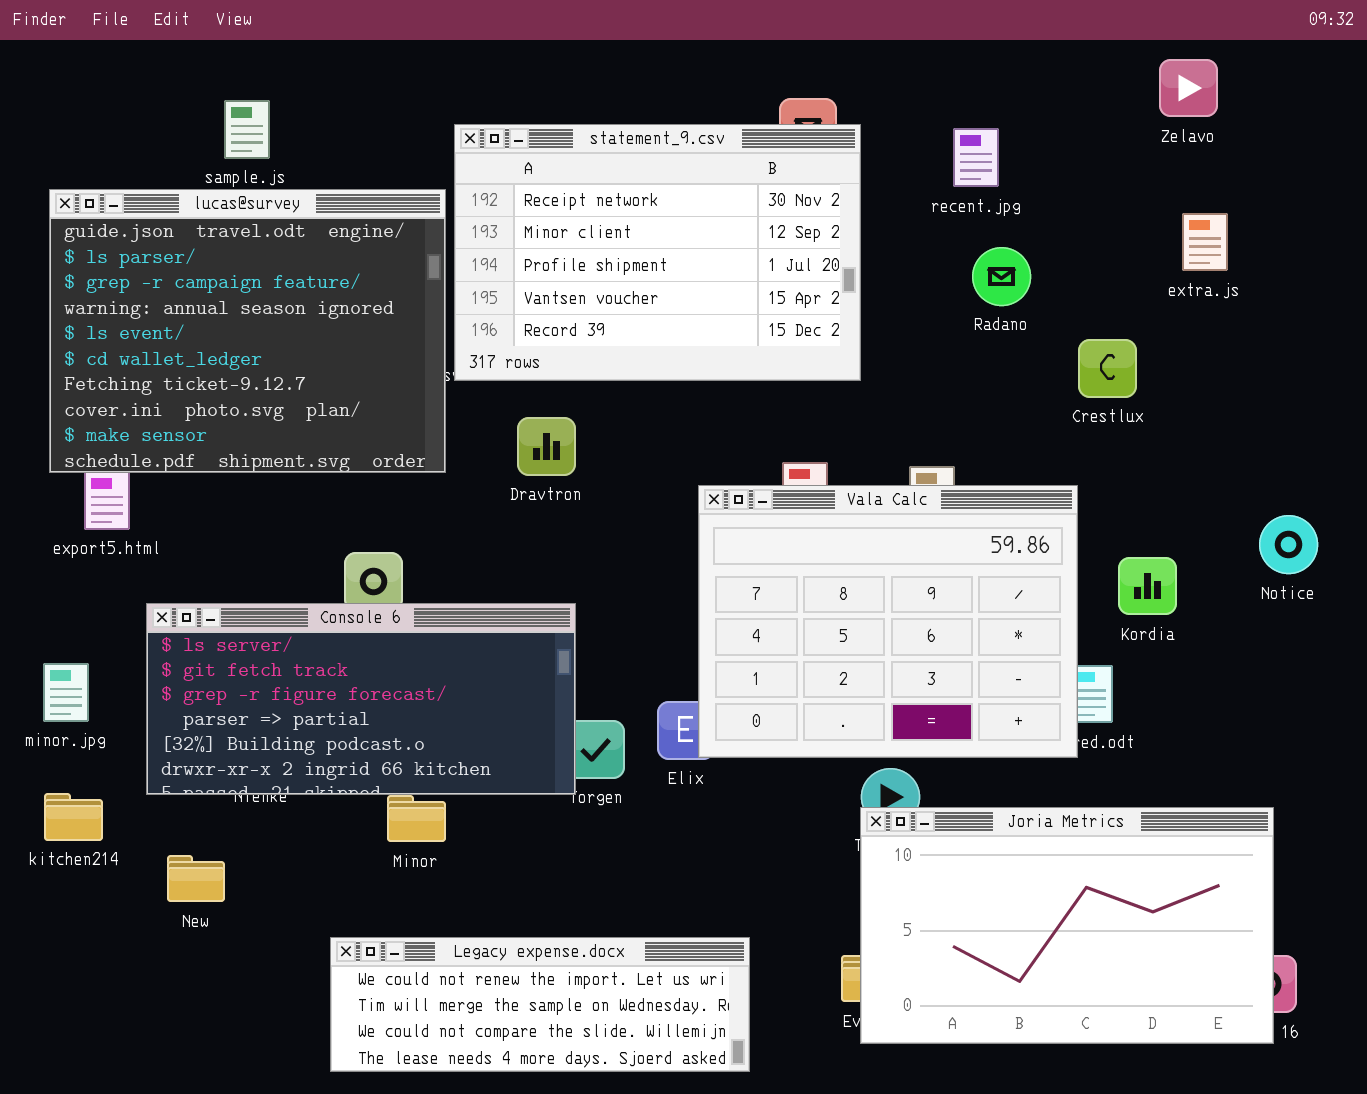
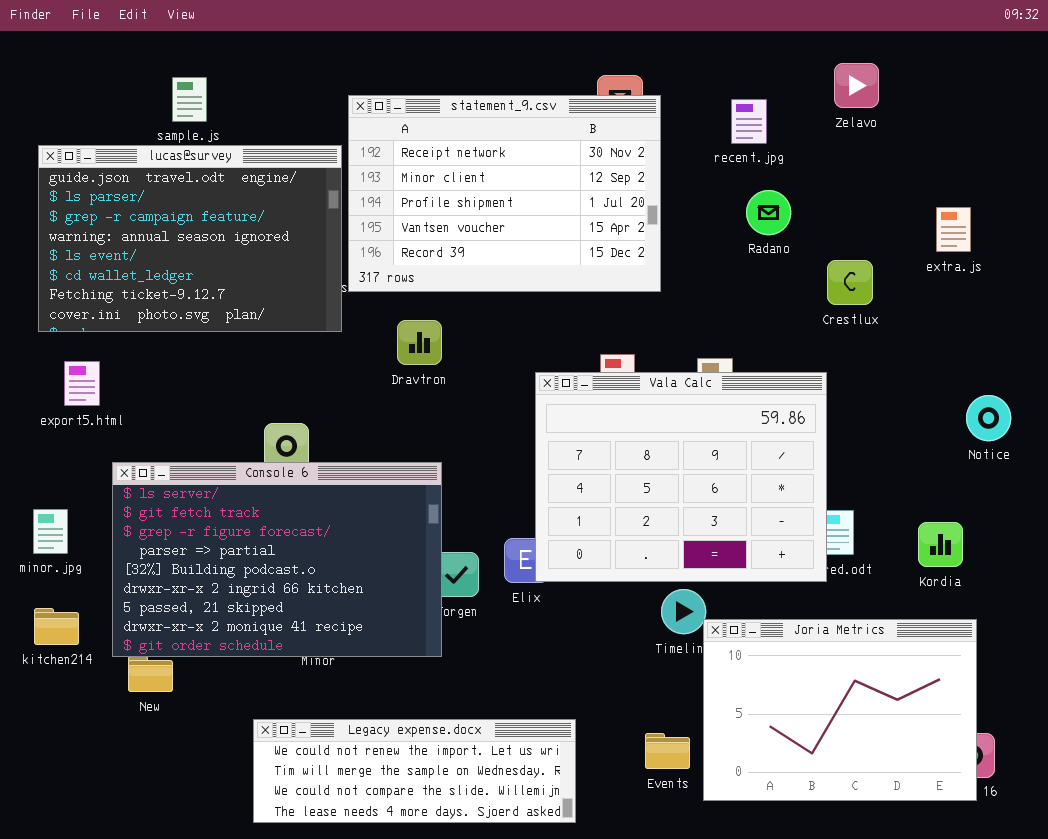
Zelavo: [1159,59,1218,117] -> [834,63,879,108], moved
lucas@survey: [49,189,446,473] -> [38,145,342,332], resized
extra.js: [1182,213,1228,271] -> [936,207,971,252], moved
Kordia: [1118,557,1177,615] -> [918,522,963,567], moved
Console 6: [146,603,576,795] -> [112,462,442,657], resized
Joria Metrics: [860,807,1274,1044] -> [703,619,977,801], resized

